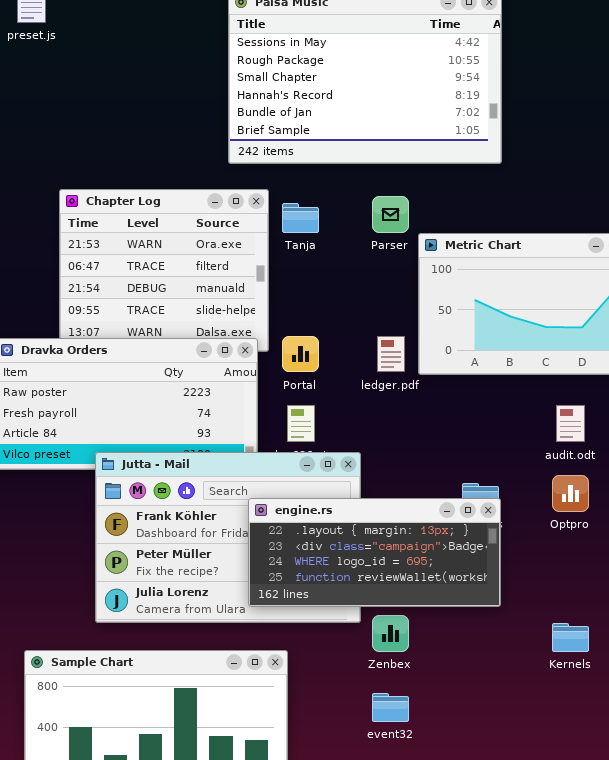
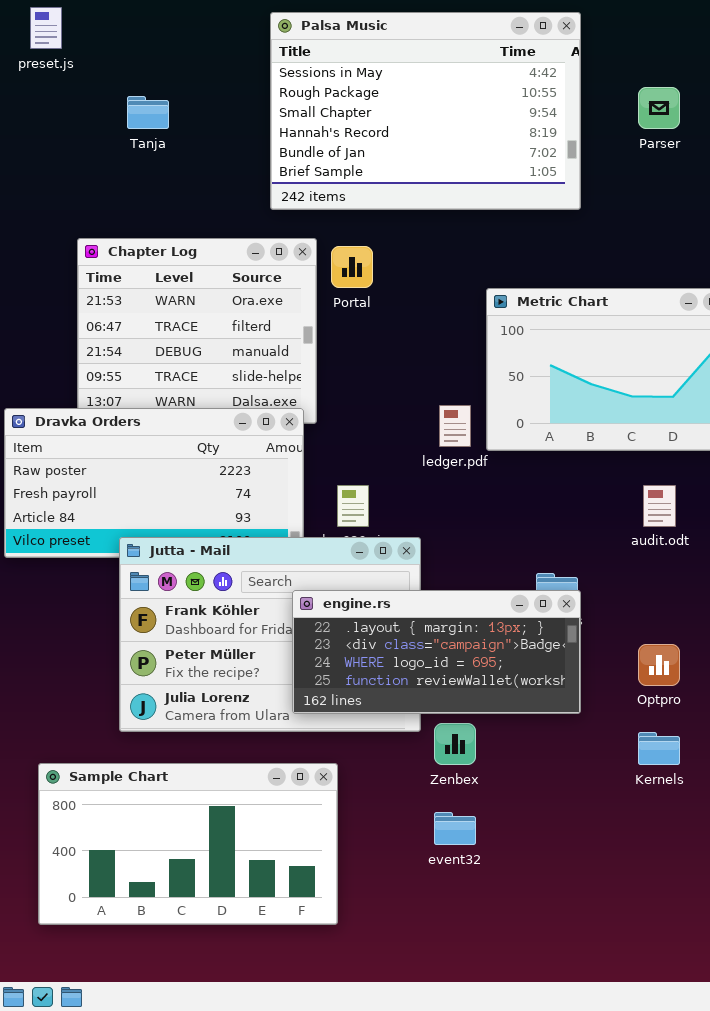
Parser: [372,196,409,233] -> [638,87,680,129], moved
Tanja: [282,203,319,233] -> [127,96,169,129], moved
Portal: [282,336,319,372] -> [331,246,373,288], moved
Optpro: [552,475,589,512] -> [638,644,680,686], moved

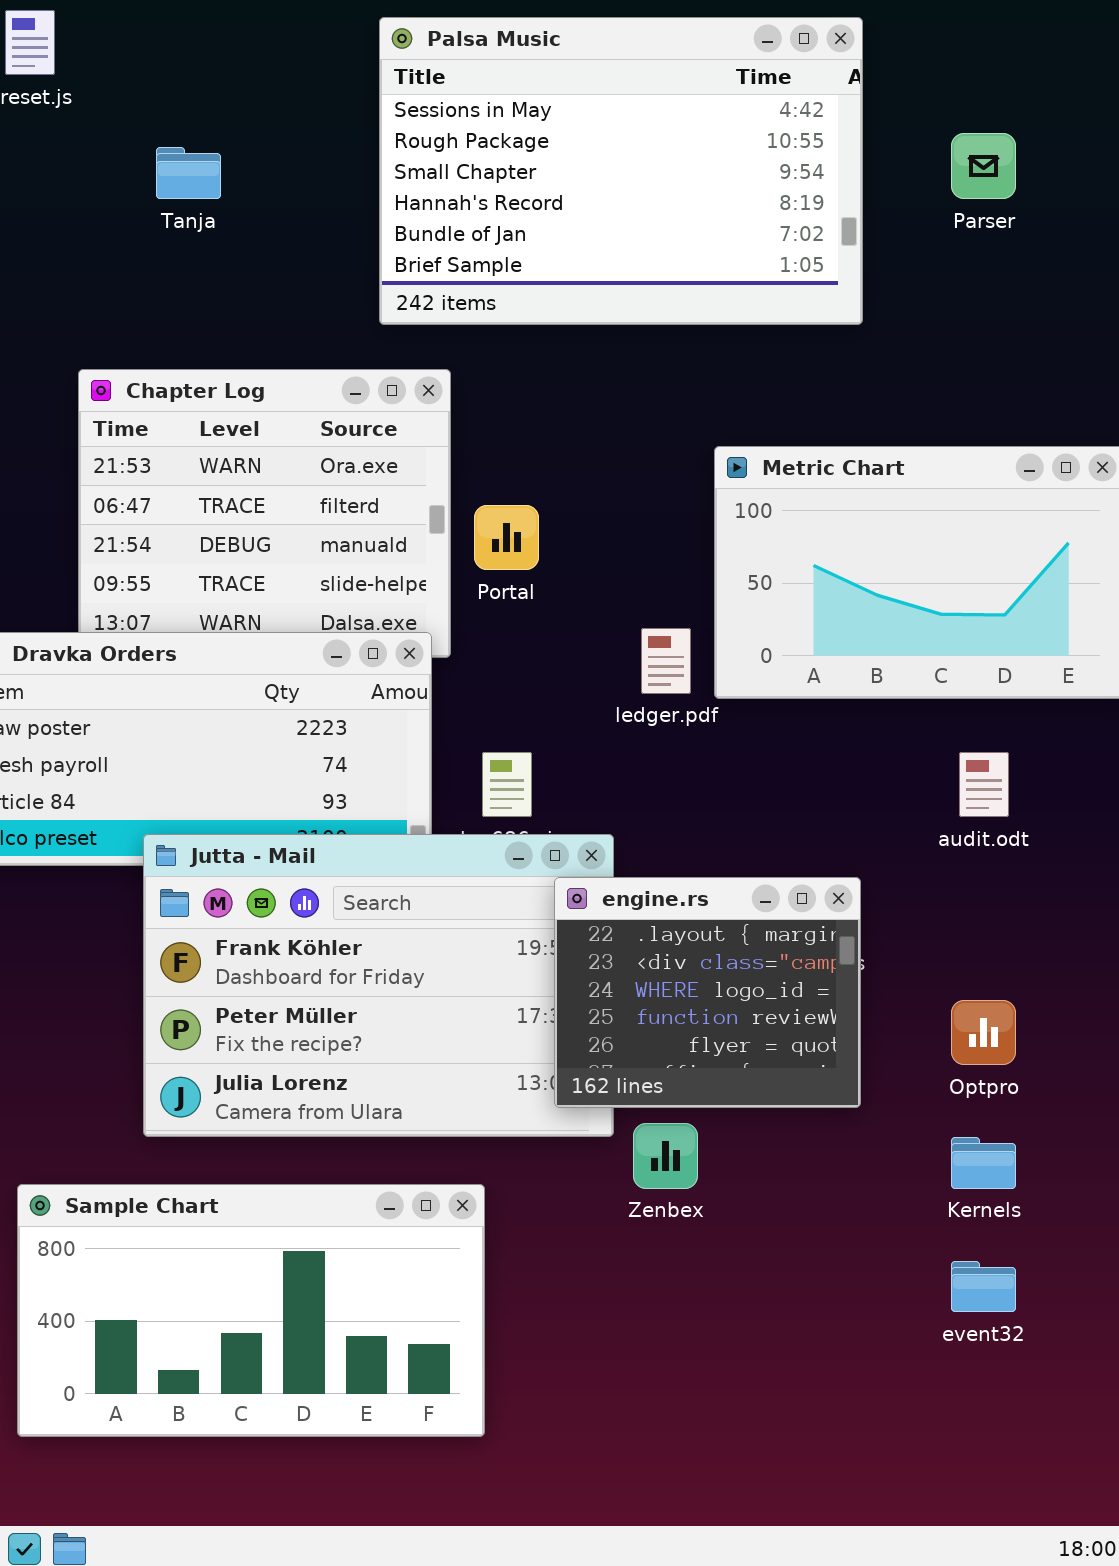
Portal: [331,246,373,288] -> [474,505,539,570], moved
engine.rs: [292,590,581,714] -> [554,877,861,1108], resized
event32: [434,812,476,845] -> [951,1261,1016,1312], moved

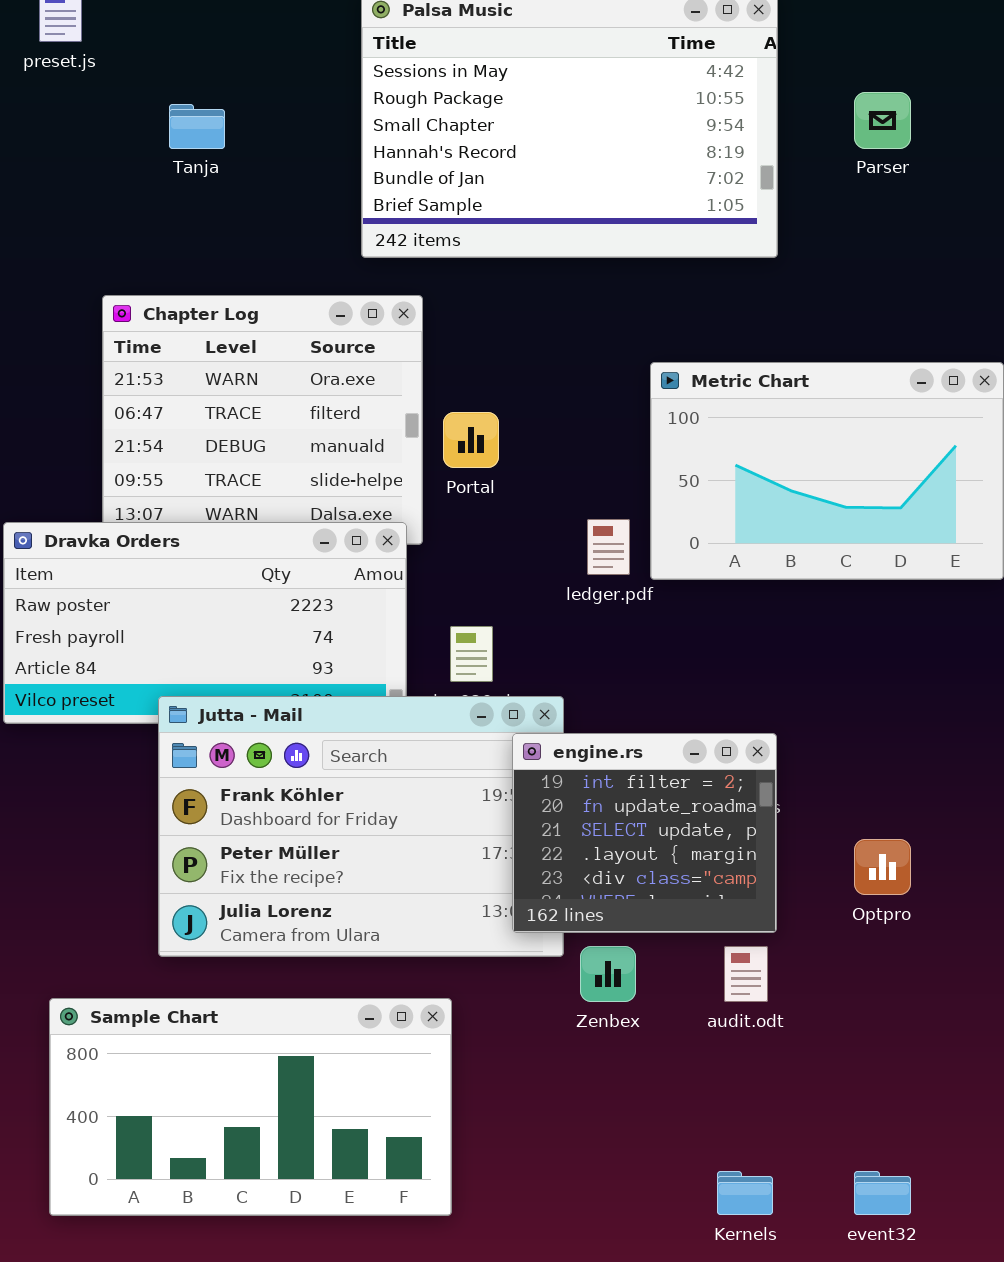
audit.odt: [959,752,1009,817] -> [724,946,768,1002], moved
engine.rs: [554,877,861,1108] -> [512,733,777,933], scrolled up 3 rows
Kernels: [951,1137,1016,1189] -> [717,1171,773,1215], moved
event32: [951,1261,1016,1312] -> [854,1171,911,1215], moved

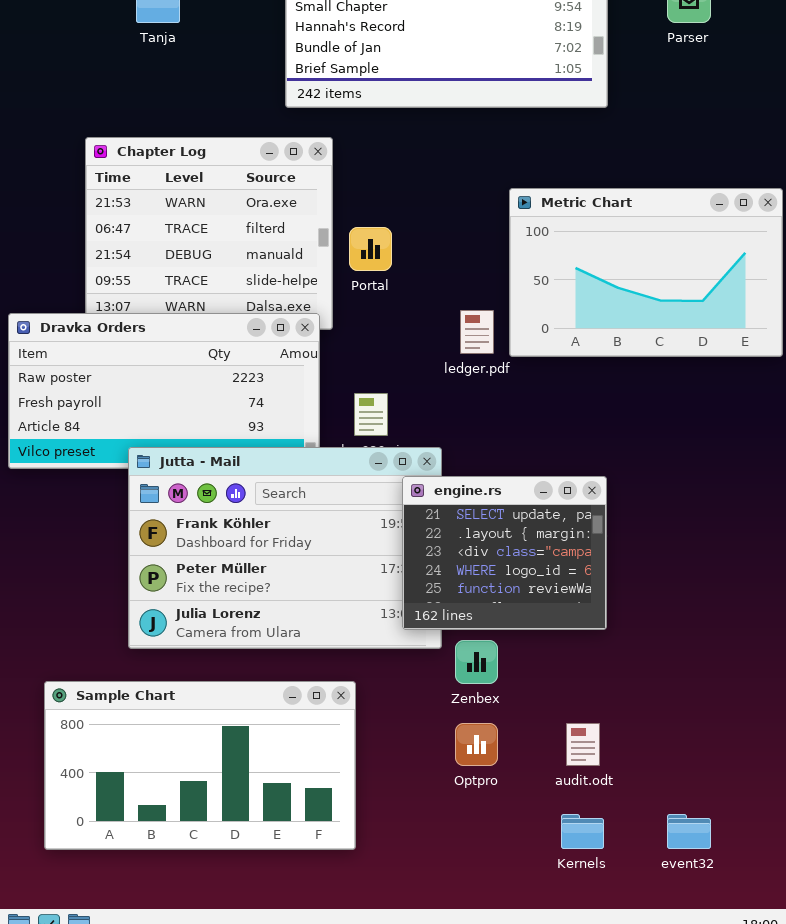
engine.rs: [512,733,777,933] -> [402,476,607,630], scrolled down 2 rows
Optpro: [854,839,911,895] -> [455,723,498,766], moved
audit.odt: [724,946,768,1002] -> [566,723,600,766], moved

